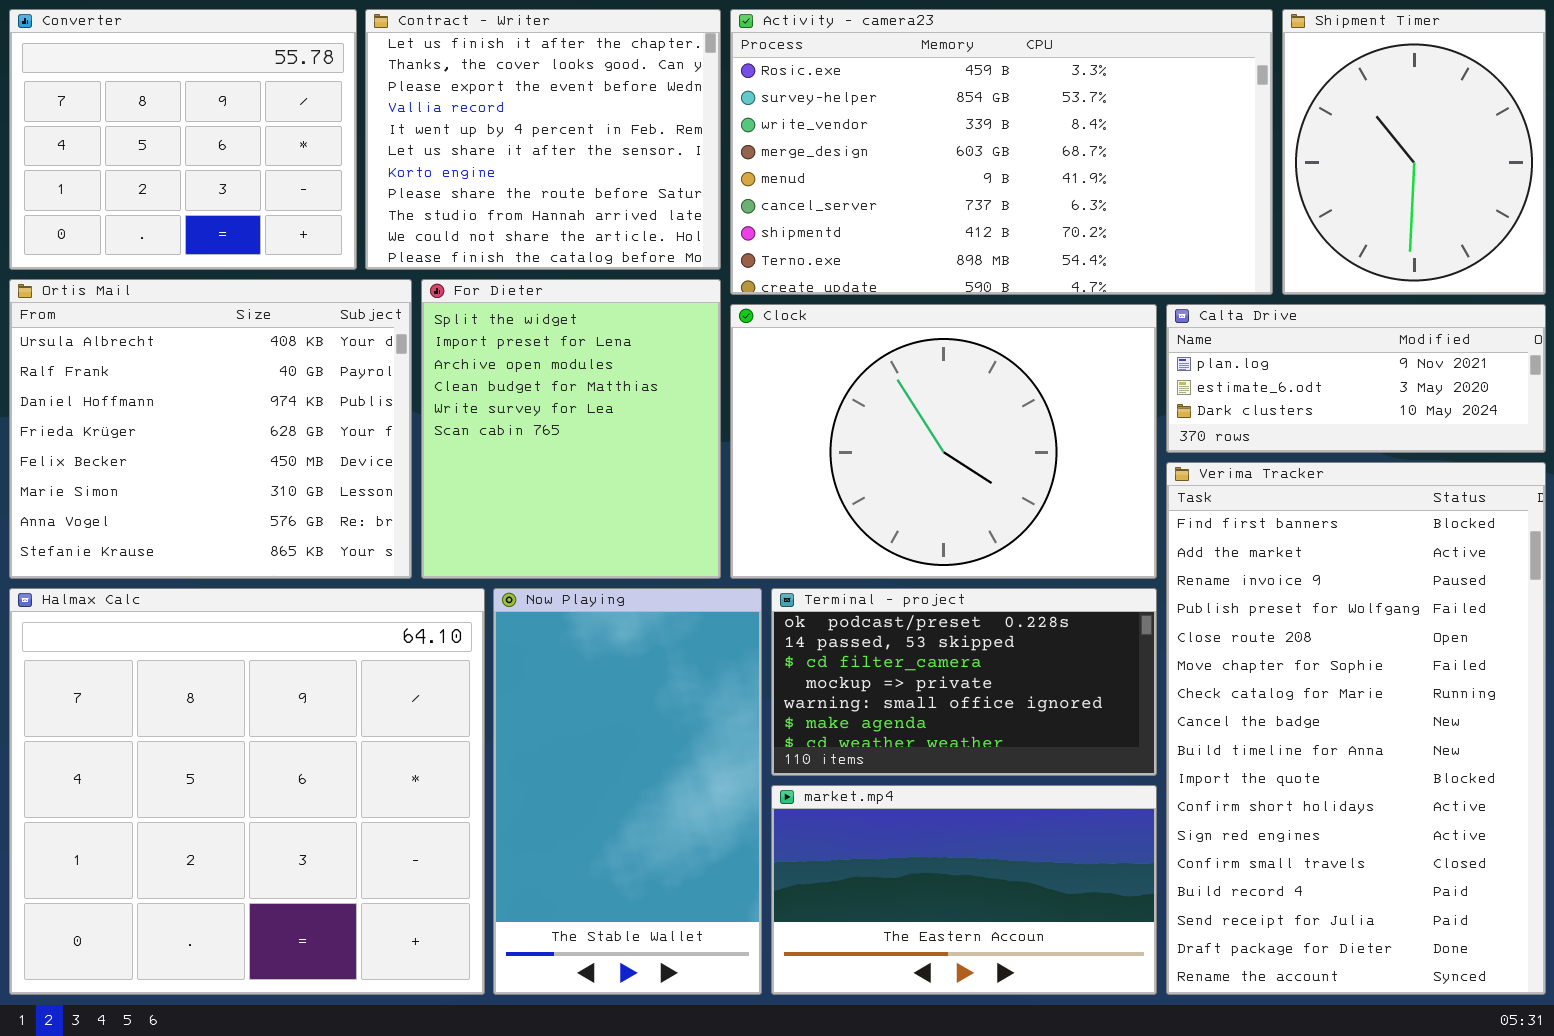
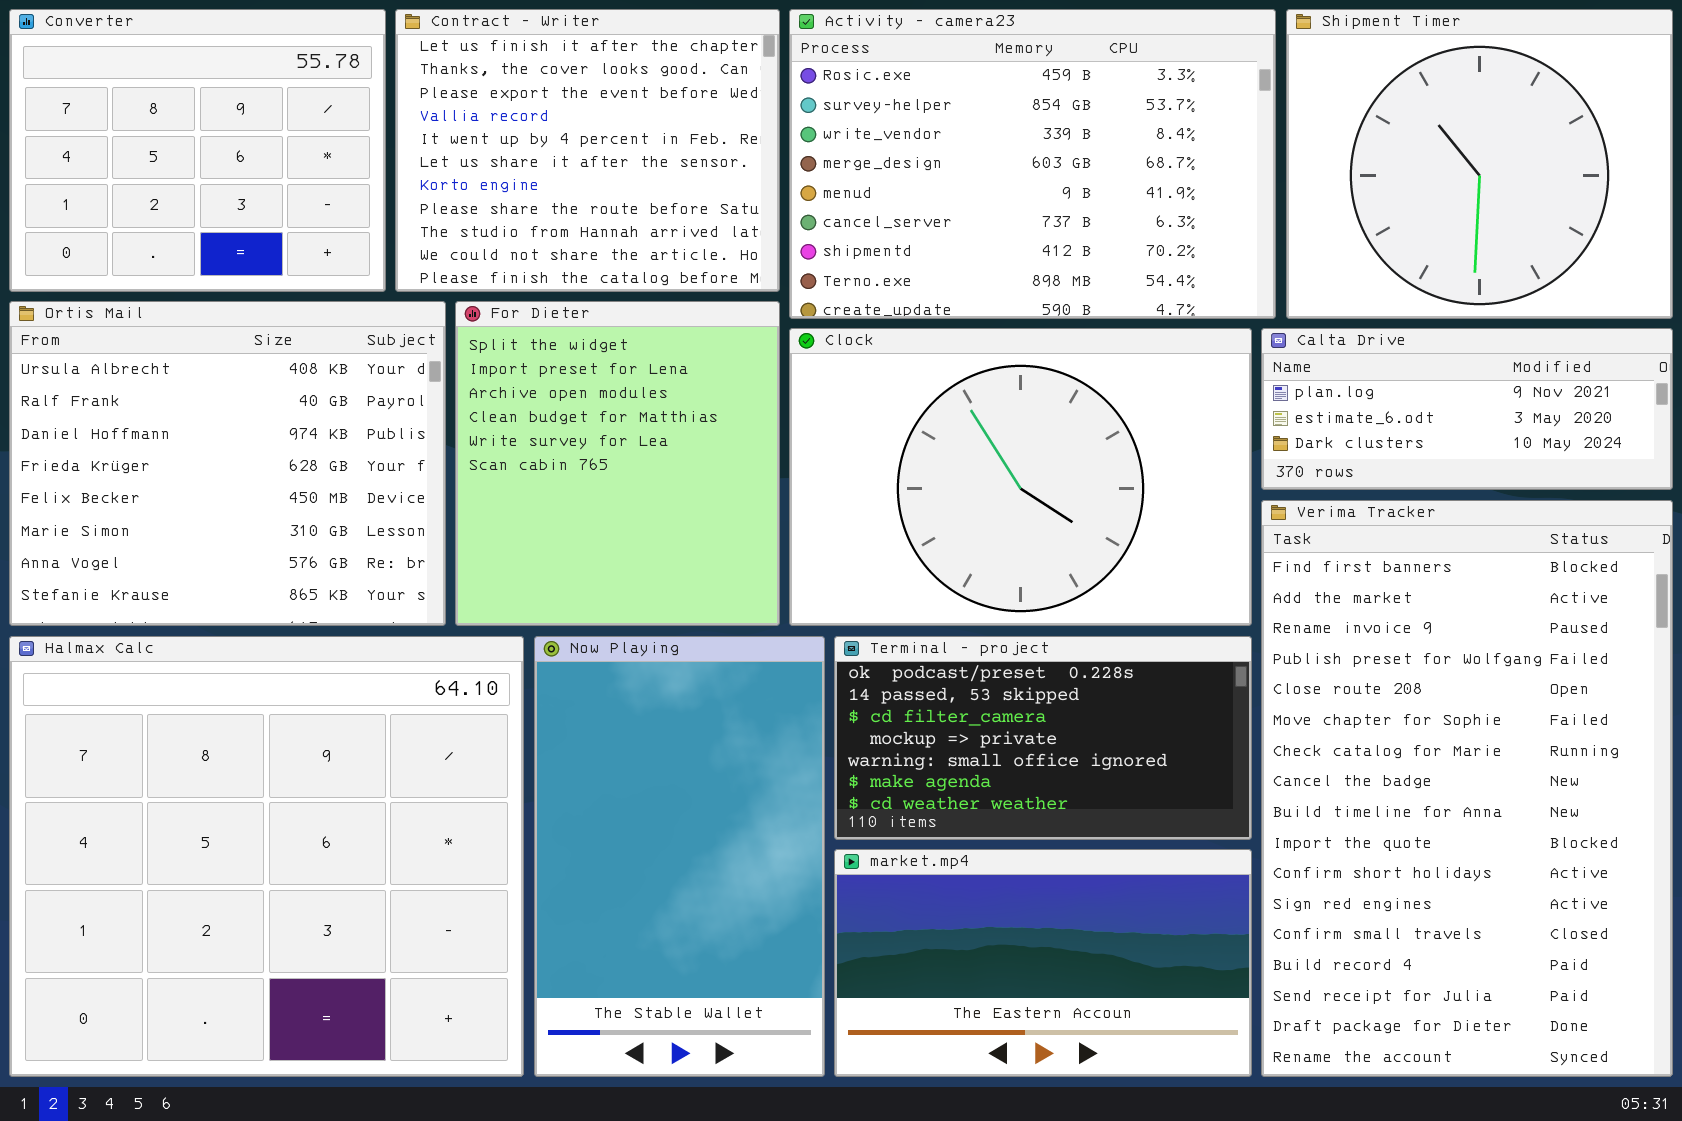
Activity - camera23: [730,9,1273,295] -> [789,9,1276,319], resized
Shipment Timer: [1282,9,1546,295] -> [1286,9,1673,319], resized

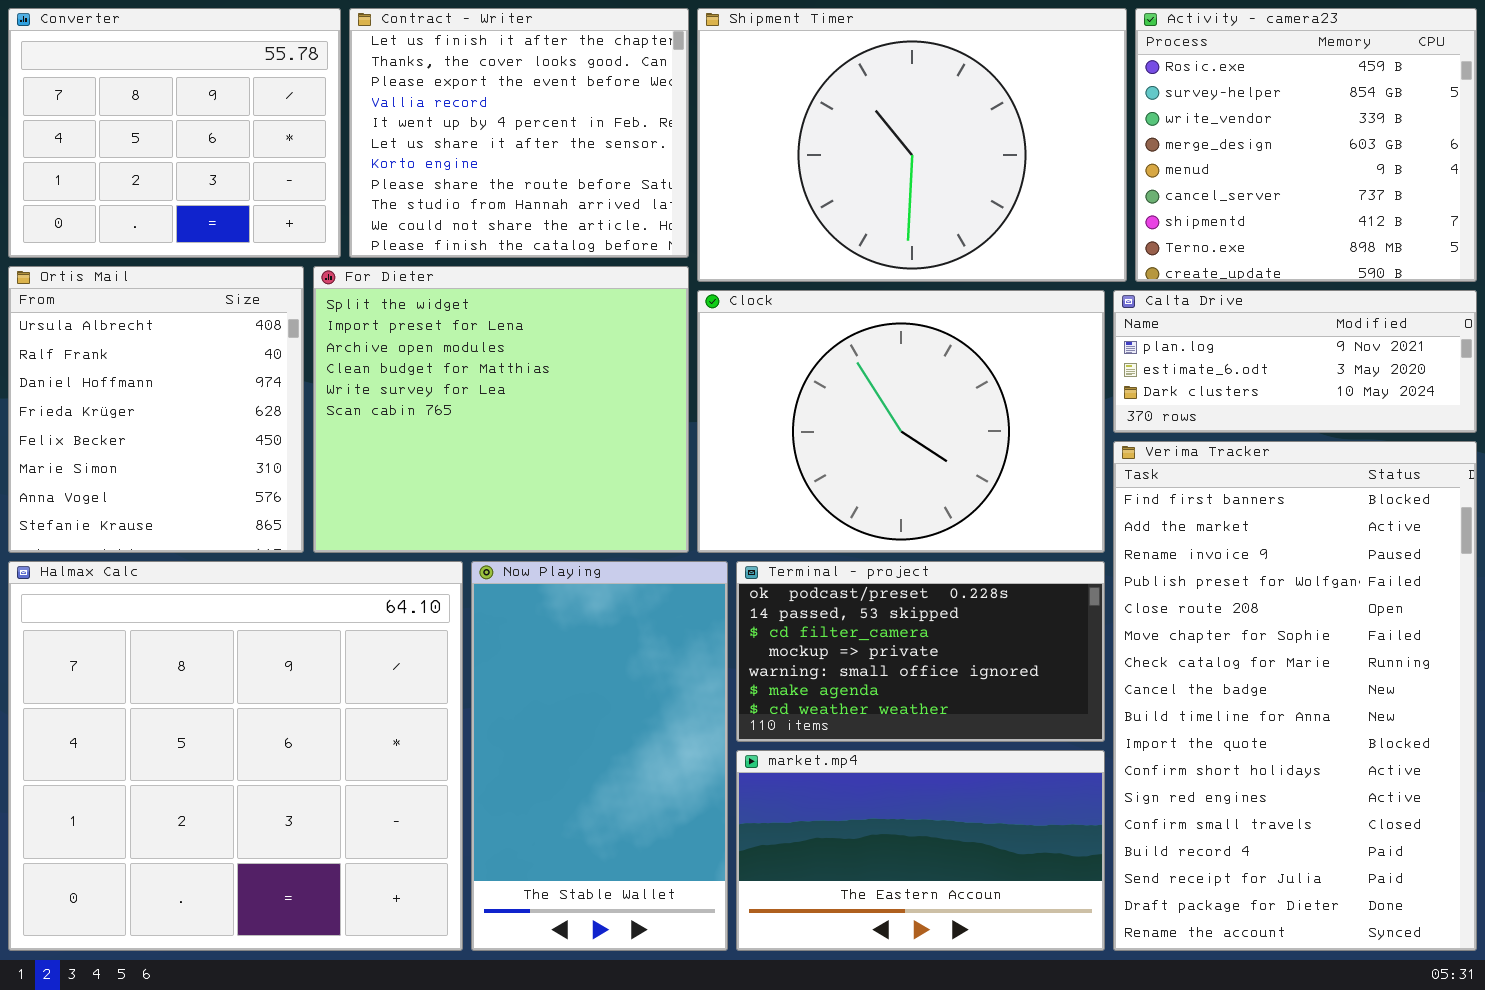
Activity - camera23: [789,9,1276,319] -> [1135,8,1477,282], moved, resized
Shipment Timer: [1286,9,1673,319] -> [697,8,1127,282], moved, resized
Ortis Mail: [9,301,446,626] -> [8,266,304,553], resized
For Dieter: [455,301,780,626] -> [313,266,689,553], resized

